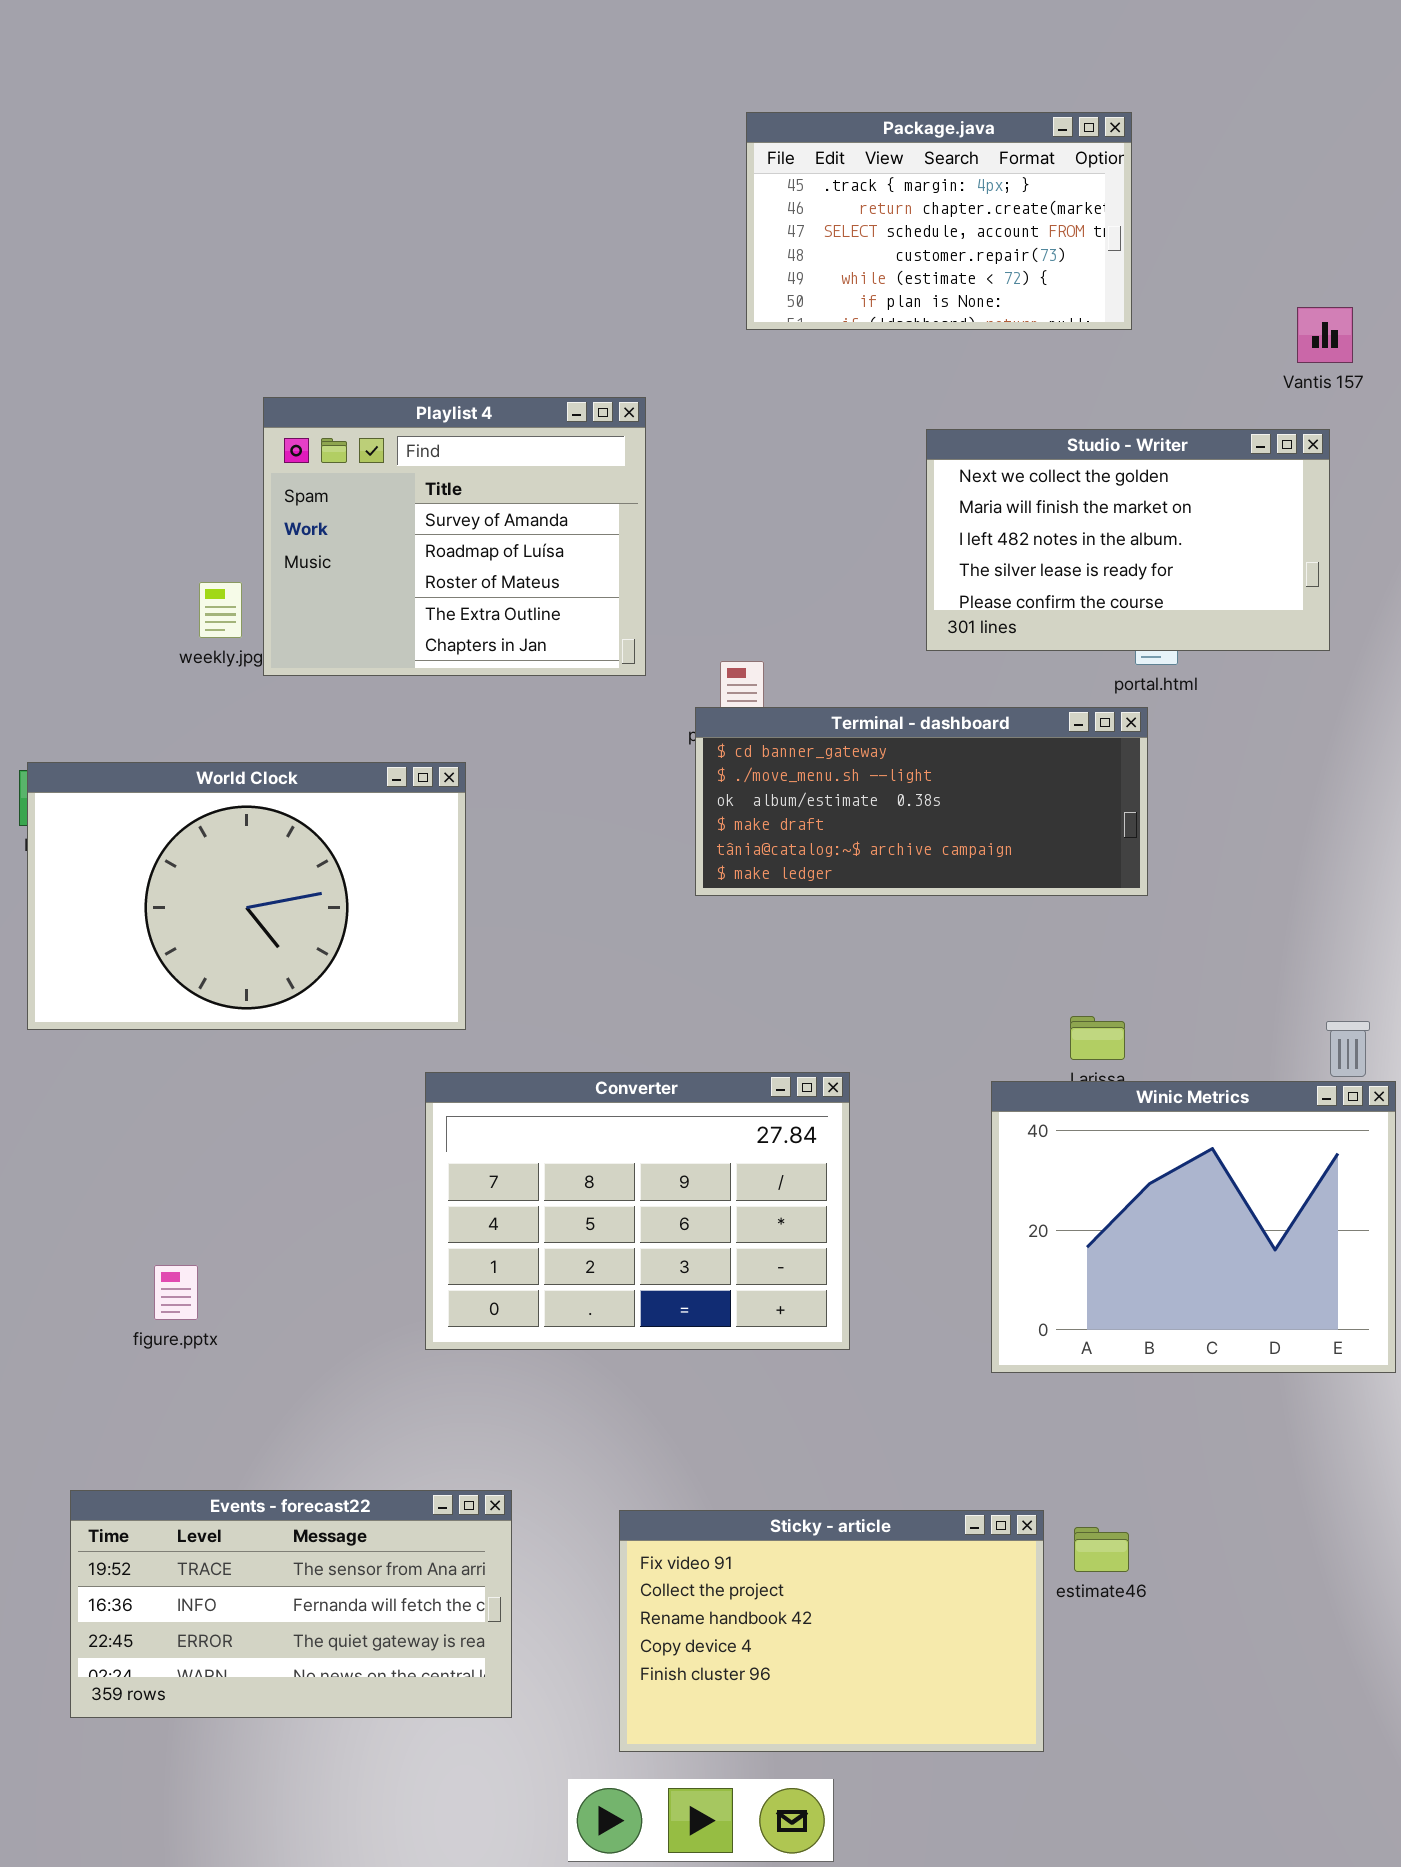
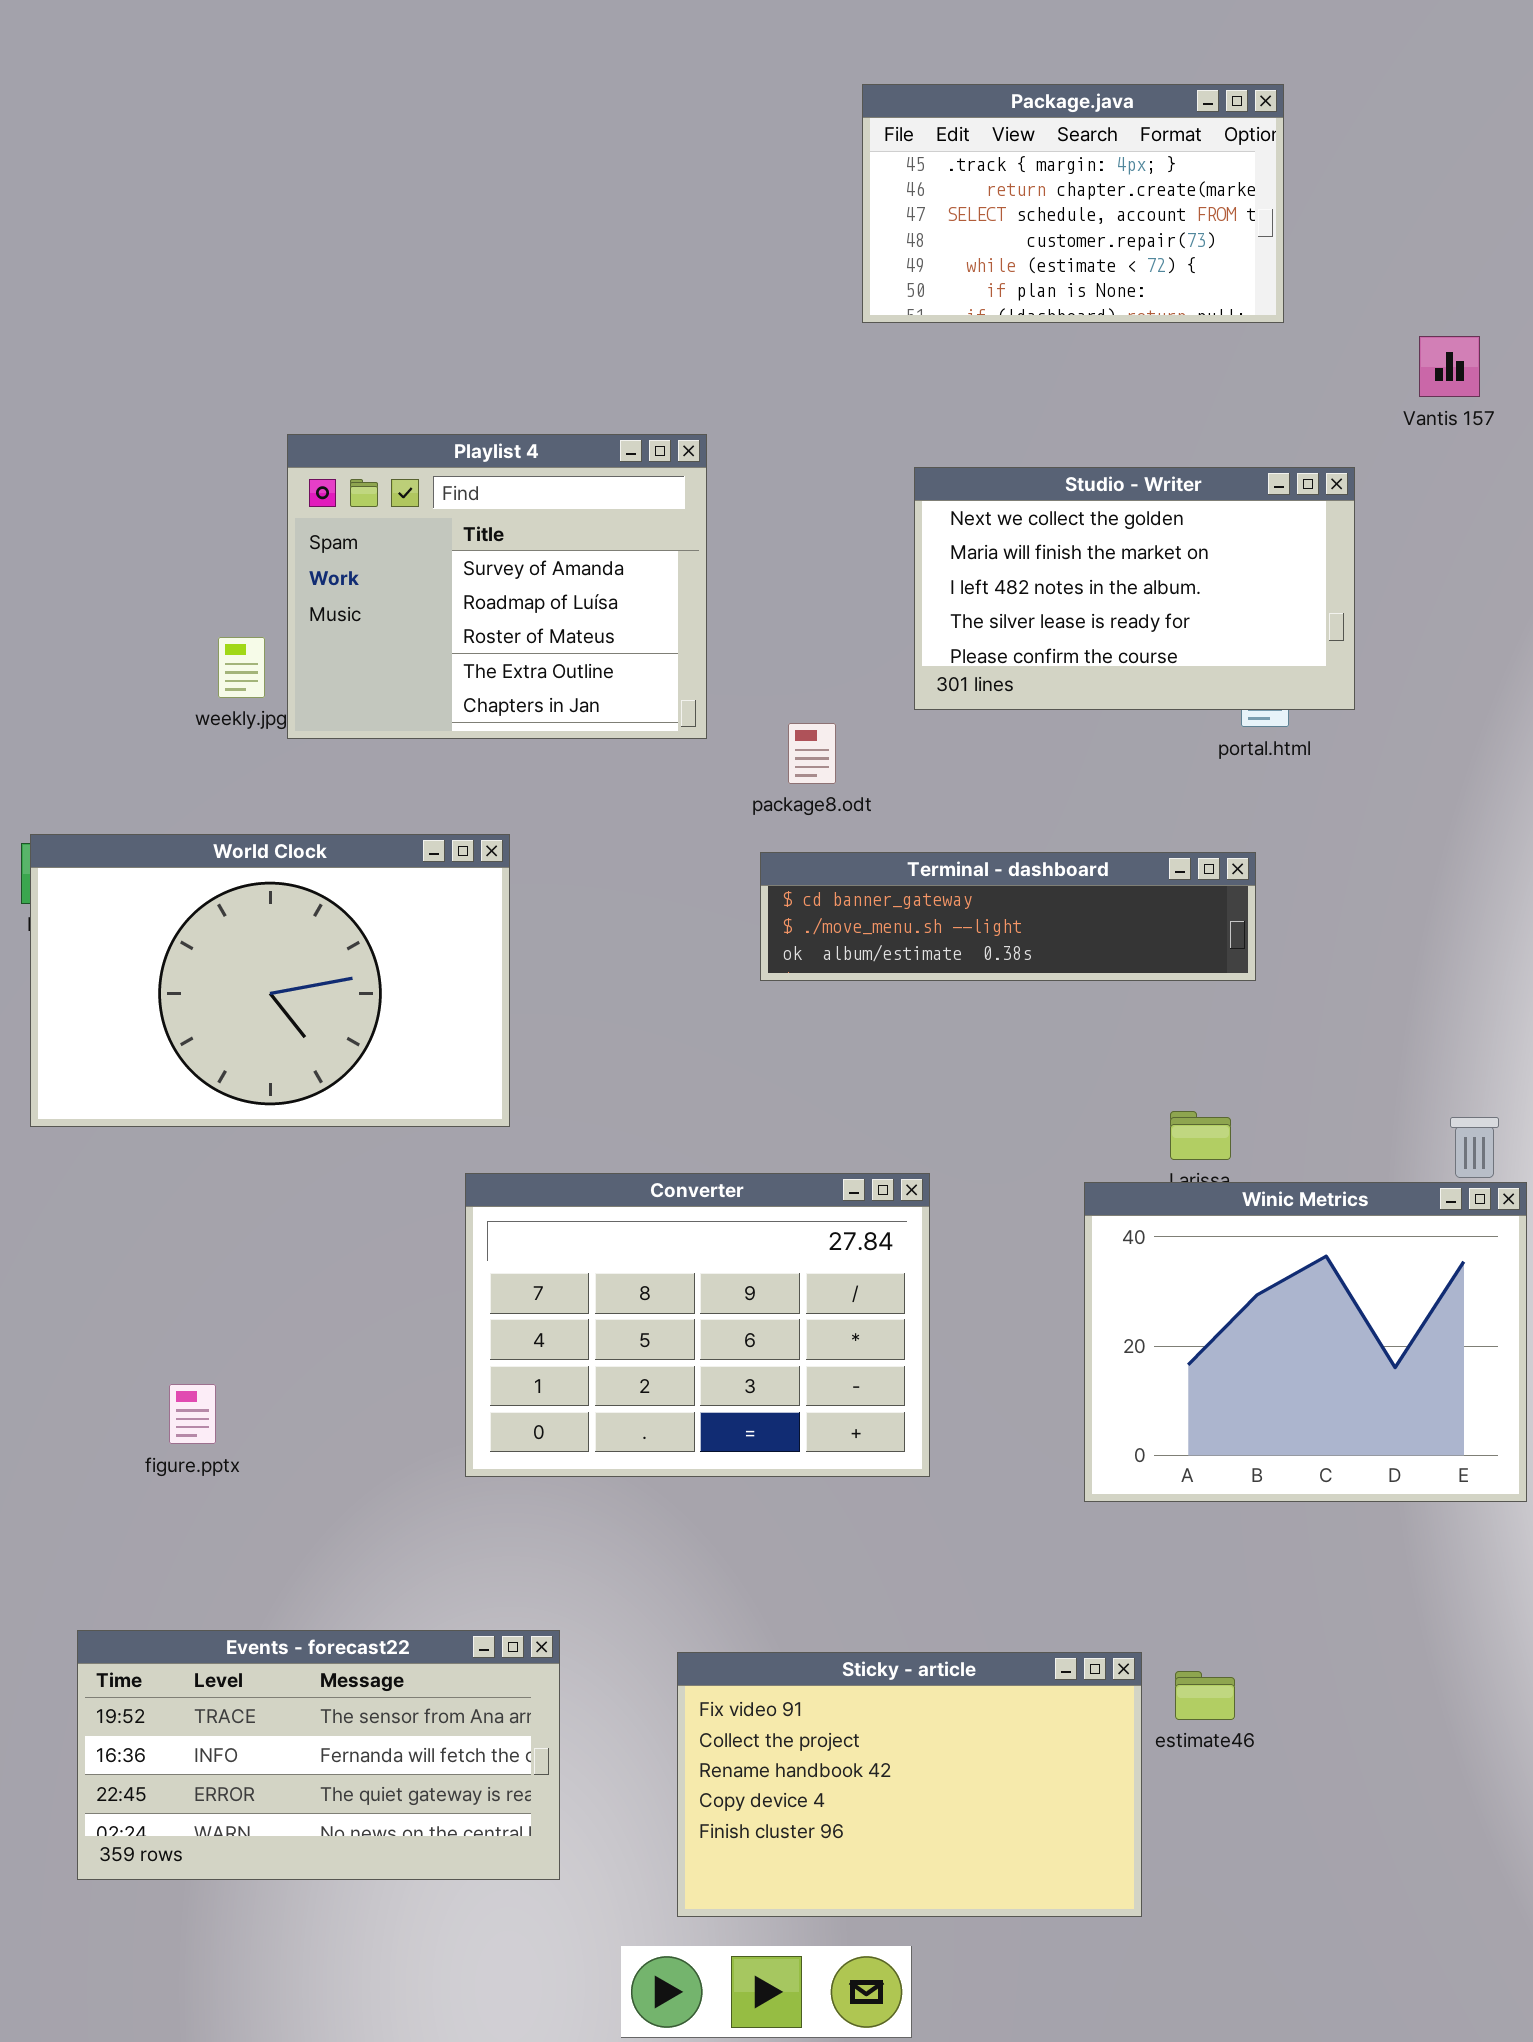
Package.java: [746,112,1132,330] -> [862,84,1284,323], moved
Studio - Writer: [926,429,1330,651] -> [914,467,1355,710], moved
Terminal - dashboard: [695,707,1148,896] -> [760,852,1256,981], resized

